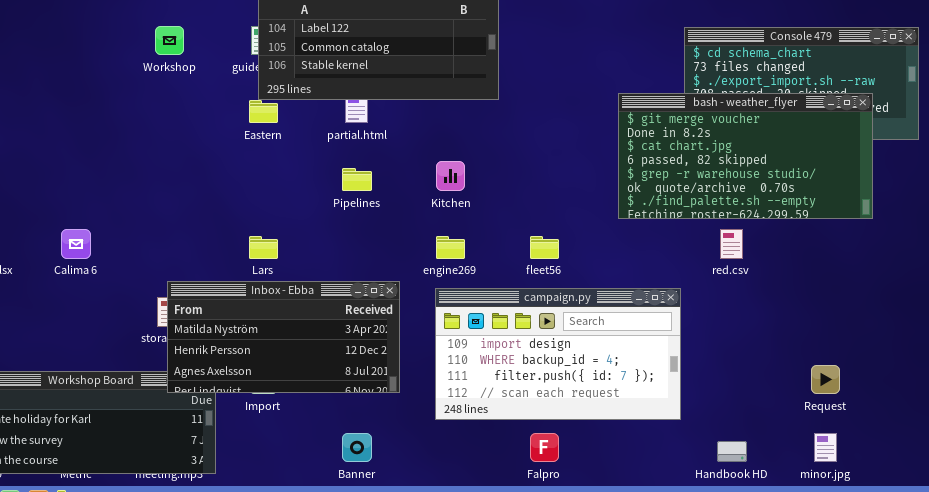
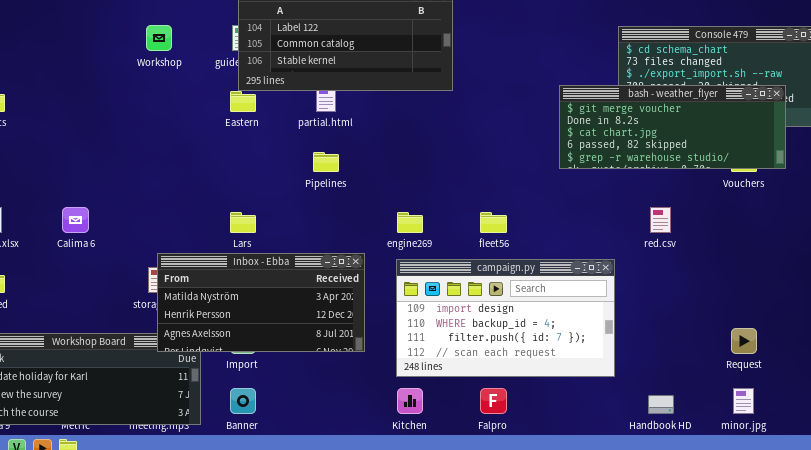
bash - weather_flyer: [618,93,873,219] -> [559,85,786,169], resized
Kitchen: [436,161,465,191] -> [397,388,423,414], moved
Banner: [342,433,372,462] -> [230,388,256,414], moved

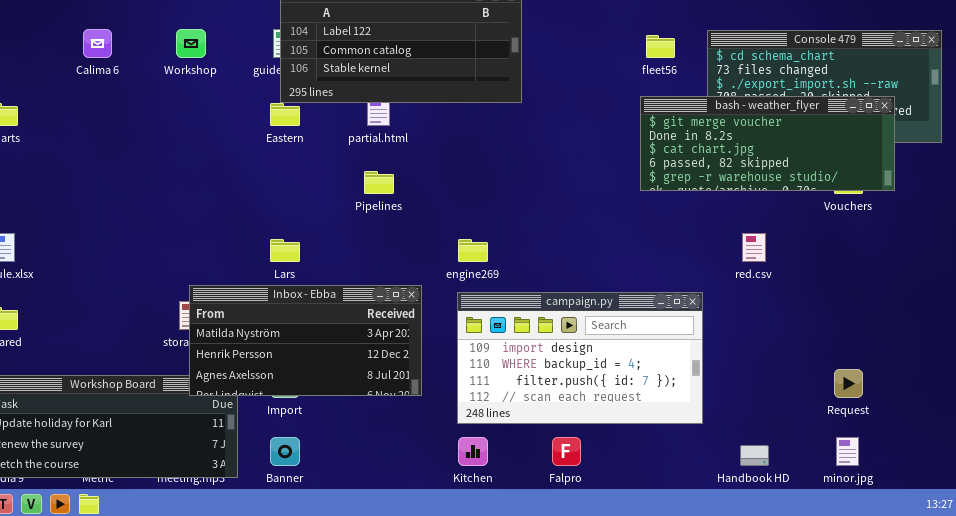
Calima 6: [62,207,89,233] -> [83,29,112,58], moved
fleet56: [480,212,507,233] -> [646,35,675,58], moved

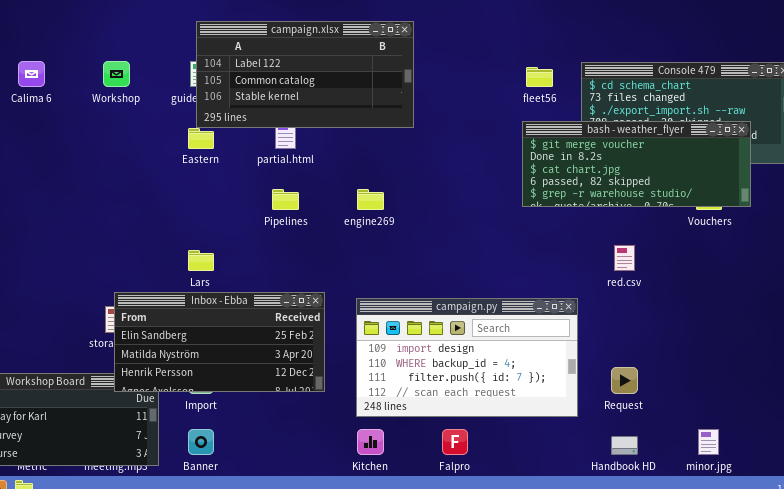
engine269: [458,239,488,262] -> [357,189,384,210], moved
Inbox - Ebba: [189,285,422,396] -> [114,292,325,392], scrolled up 1 row
Request: [834,369,863,398] -> [611,367,638,394], moved

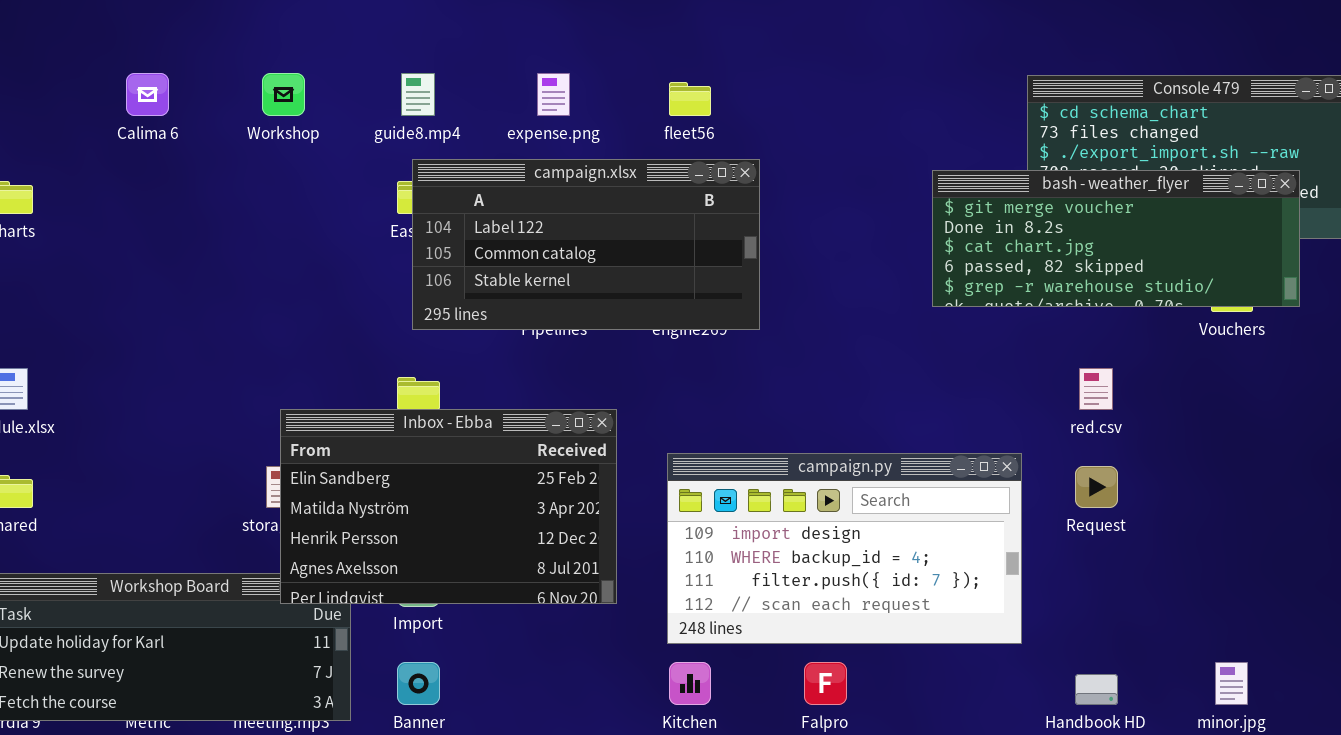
campaign.xlsx: [196,21,414,128] -> [412,159,760,330], moved
fleet56: [526,67,553,87] -> [669,82,711,116], moved
Inbox - Ebba: [114,292,325,392] -> [280,409,617,604], resized
Request: [611,367,638,394] -> [1075,466,1118,508], moved

